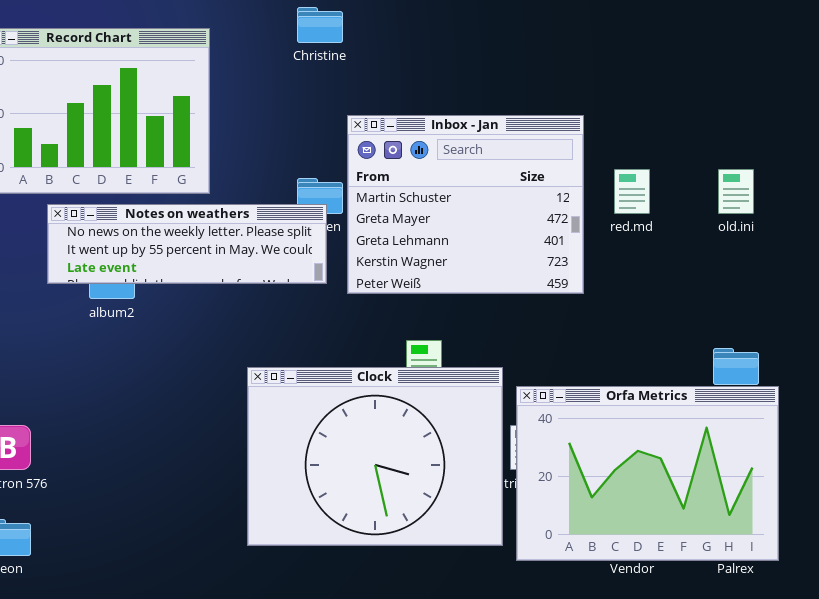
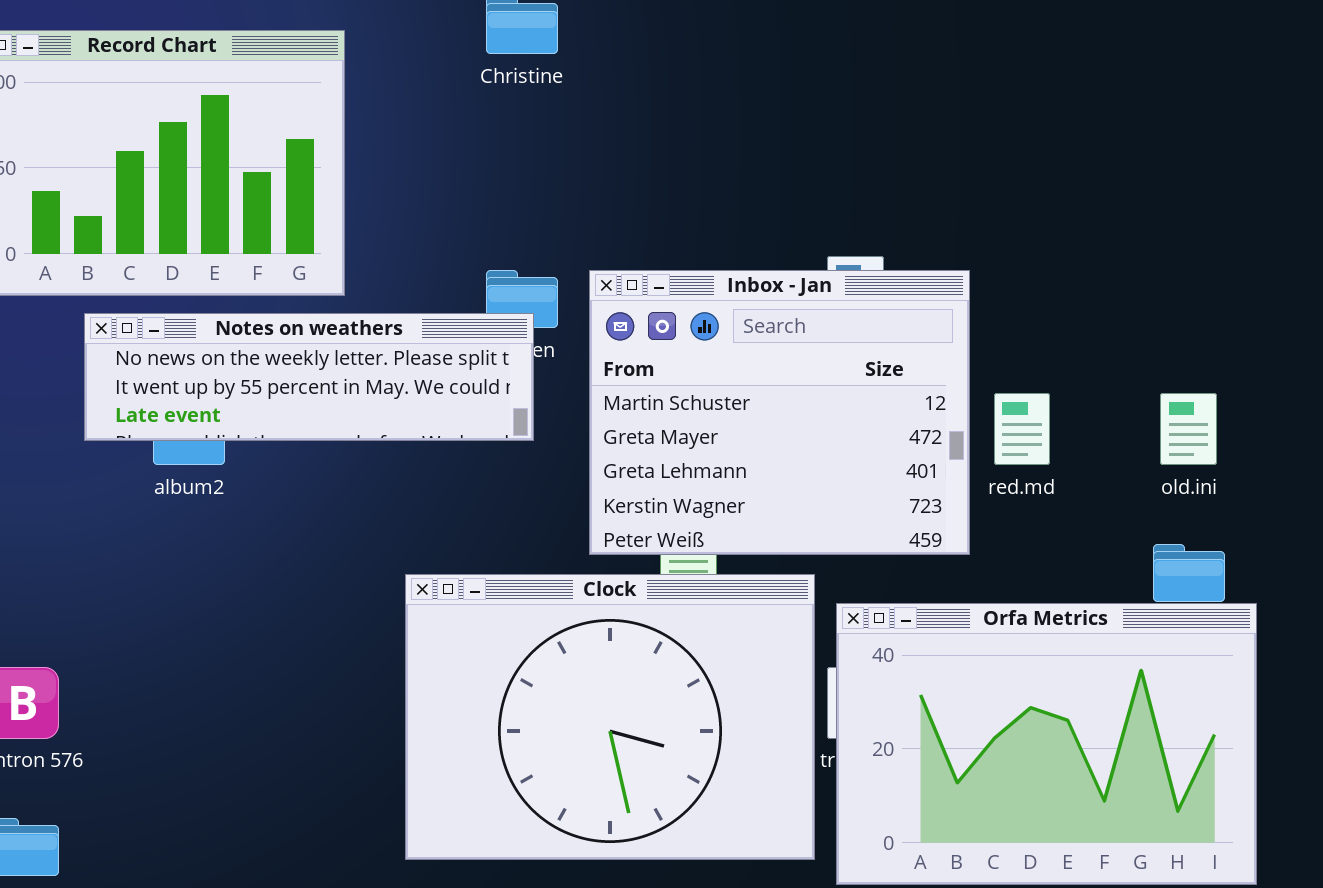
Inbox - Jan: [347,115,584,294] -> [589,270,970,555], moved
red.md: [614,169,650,214] -> [994,393,1050,465], moved
old.ini: [718,169,754,214] -> [1160,393,1217,465], moved

